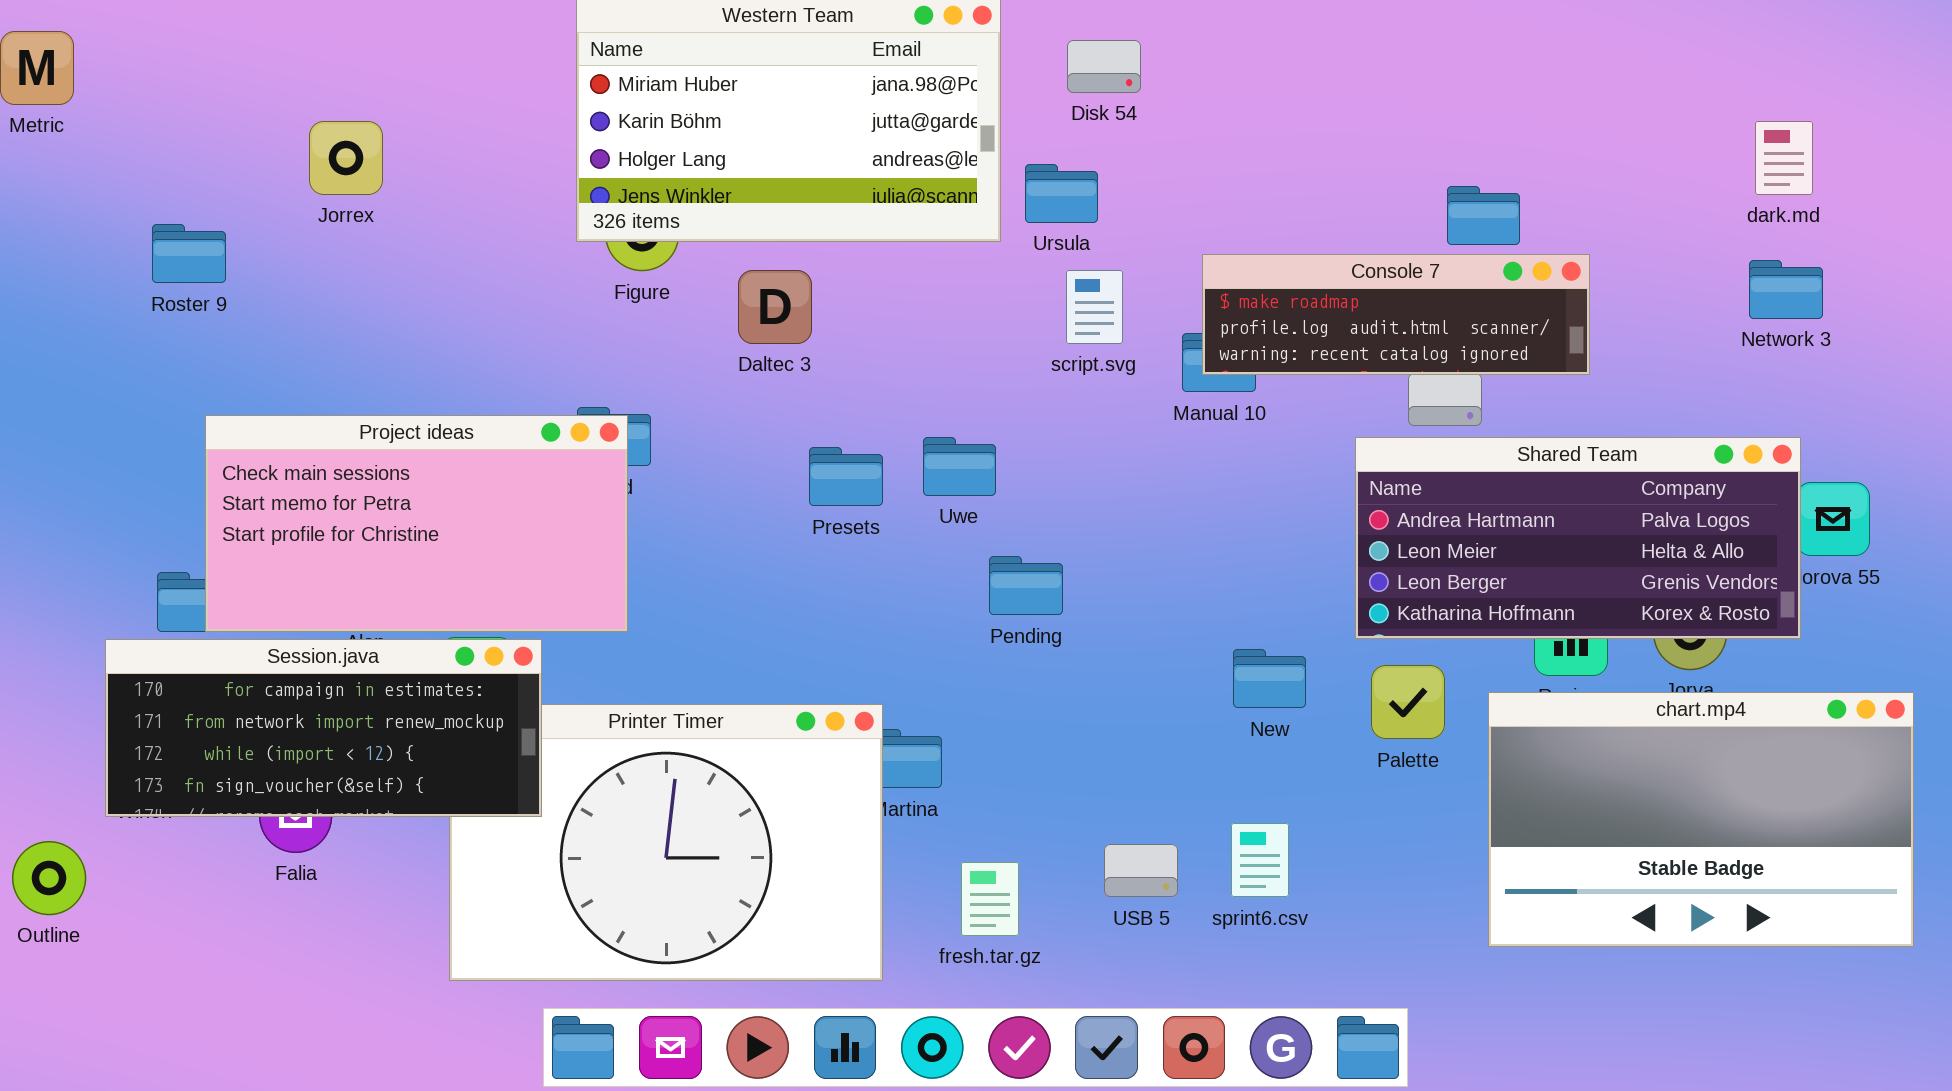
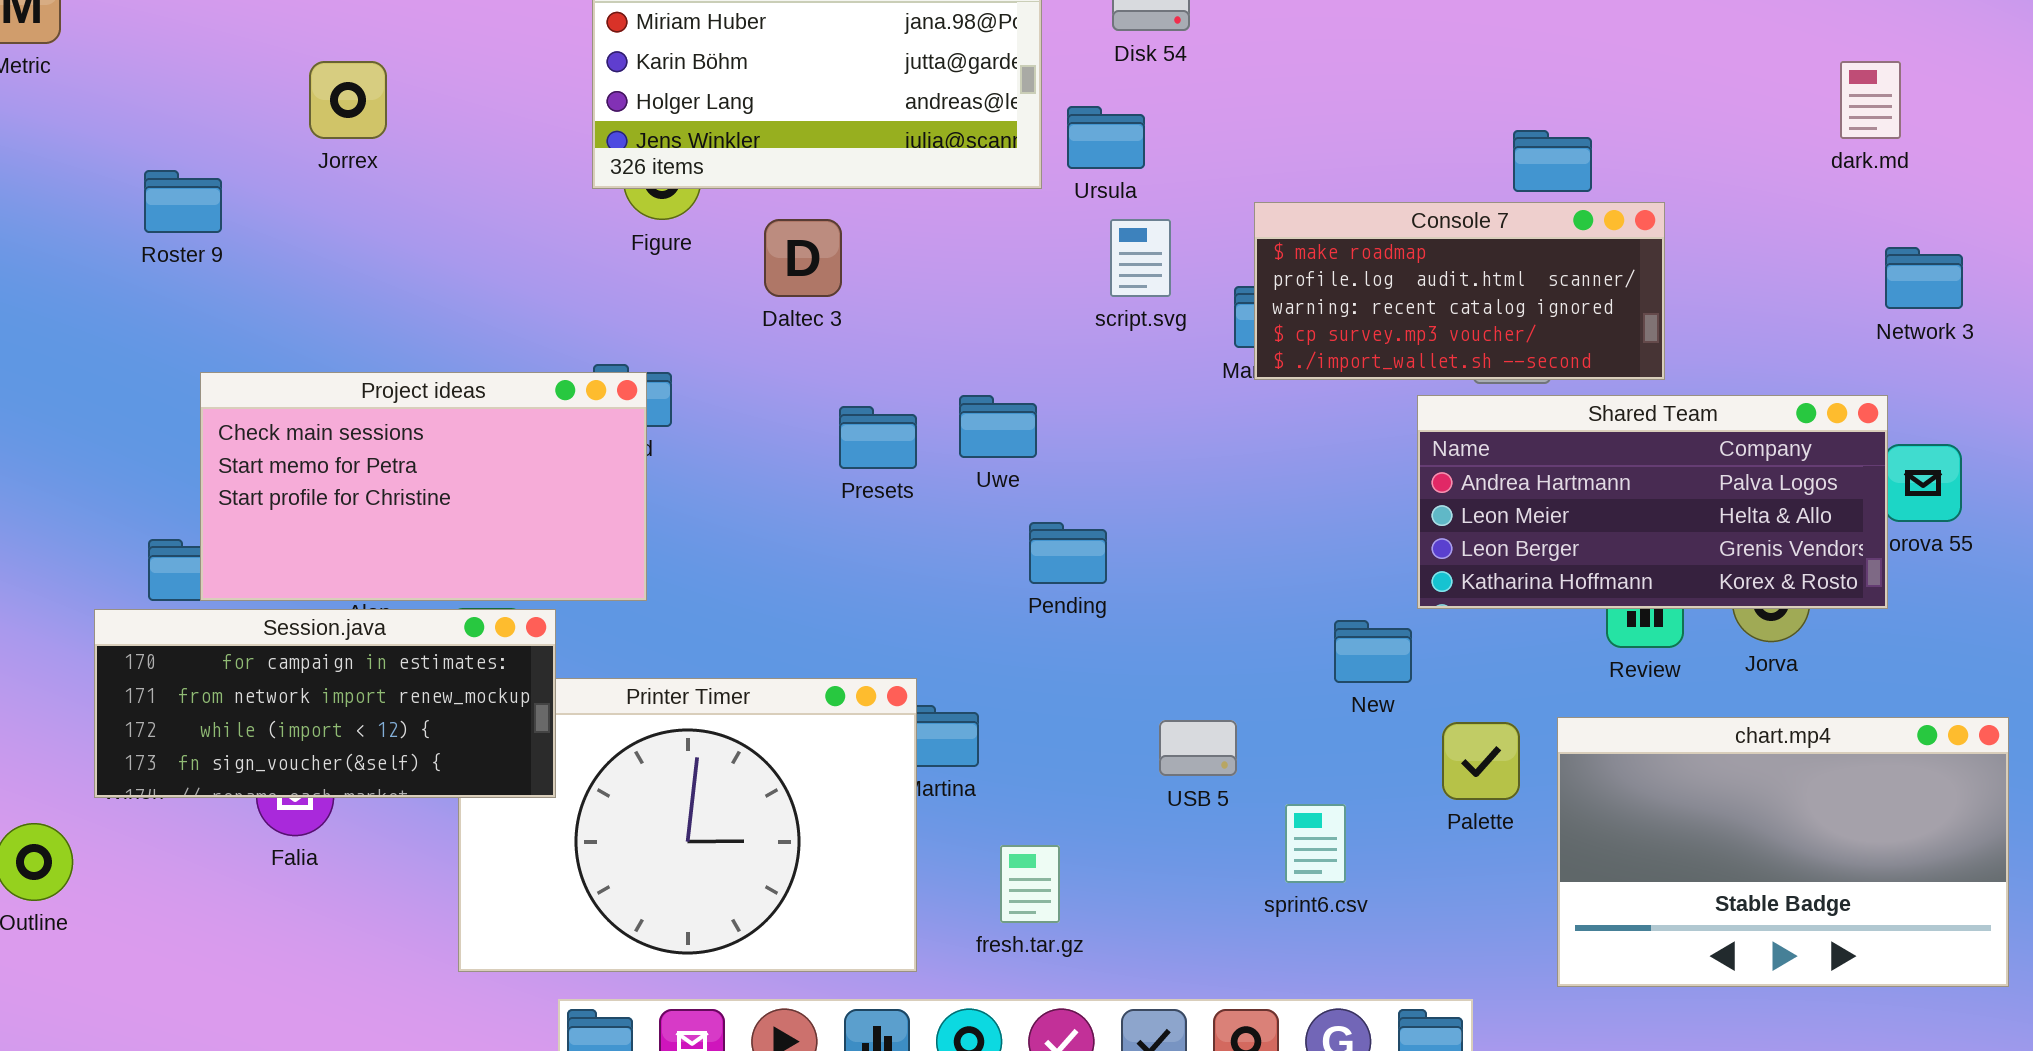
Console 7: [1202,254,1590,375] -> [1254,202,1665,380], resized
Network 3: [1749,260,1823,319] -> [1885,247,1963,309], moved
New: [1233,649,1306,708] -> [1334,620,1412,683], moved
Palette: [1371,665,1445,739] -> [1442,722,1520,800], moved
chart.mp4: [1488,692,1914,947] -> [1557,717,2009,987], moved
USB 5: [1104,844,1178,897] -> [1159,720,1237,776], moved

